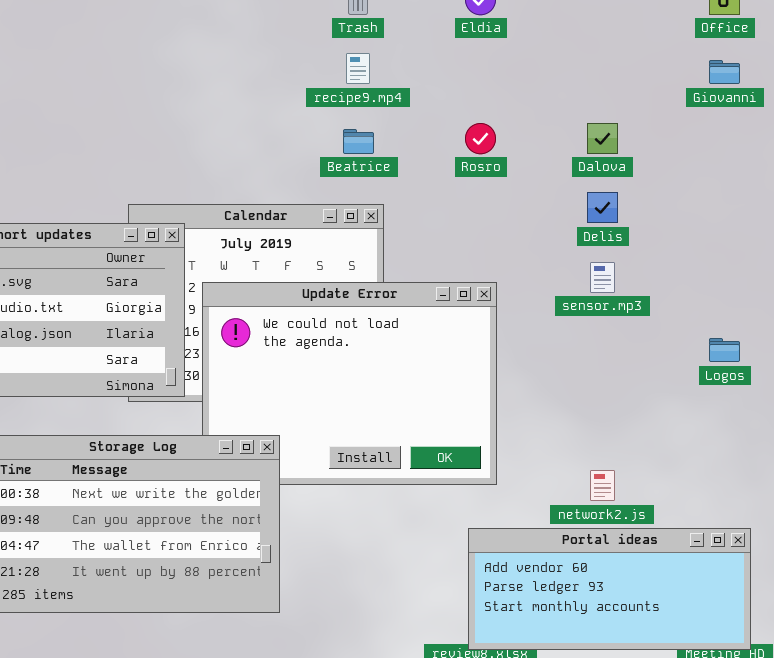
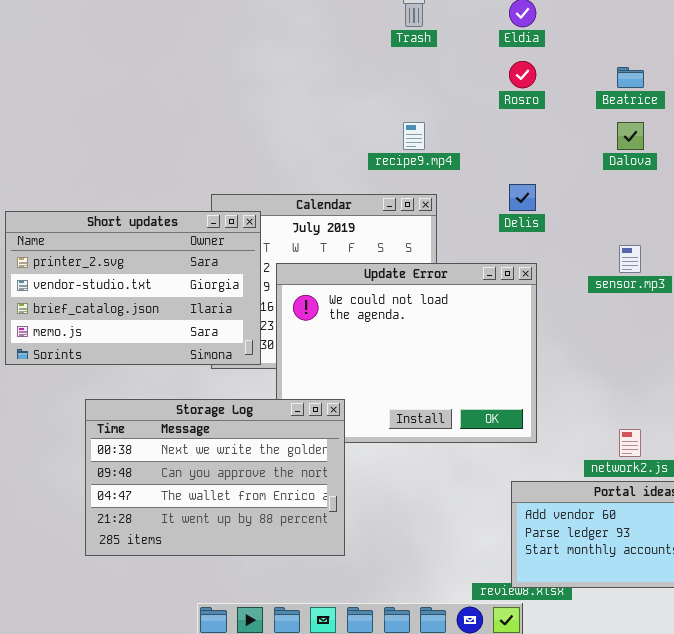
recipe9.mp4: [346,53,370,84] -> [403,122,425,150], moved
Rosro: [465,123,496,154] -> [509,61,536,88], moved
Beatrice: [343,129,374,154] -> [617,67,644,88], moved
Delis: [587,192,618,223] -> [509,184,536,211], moved

